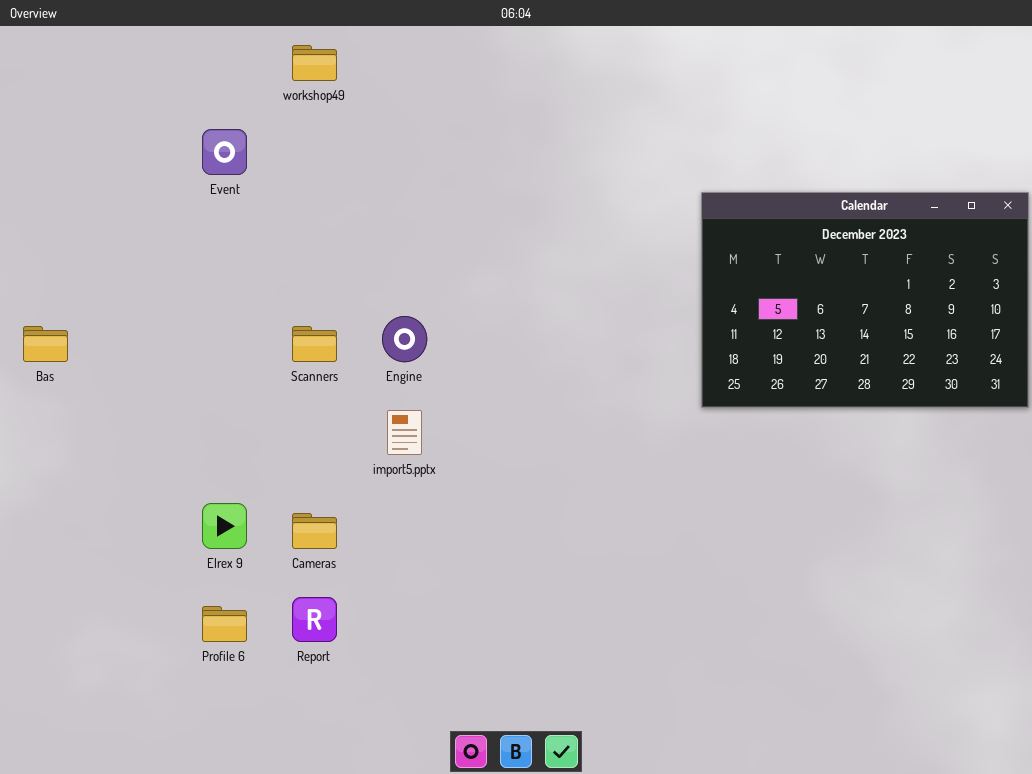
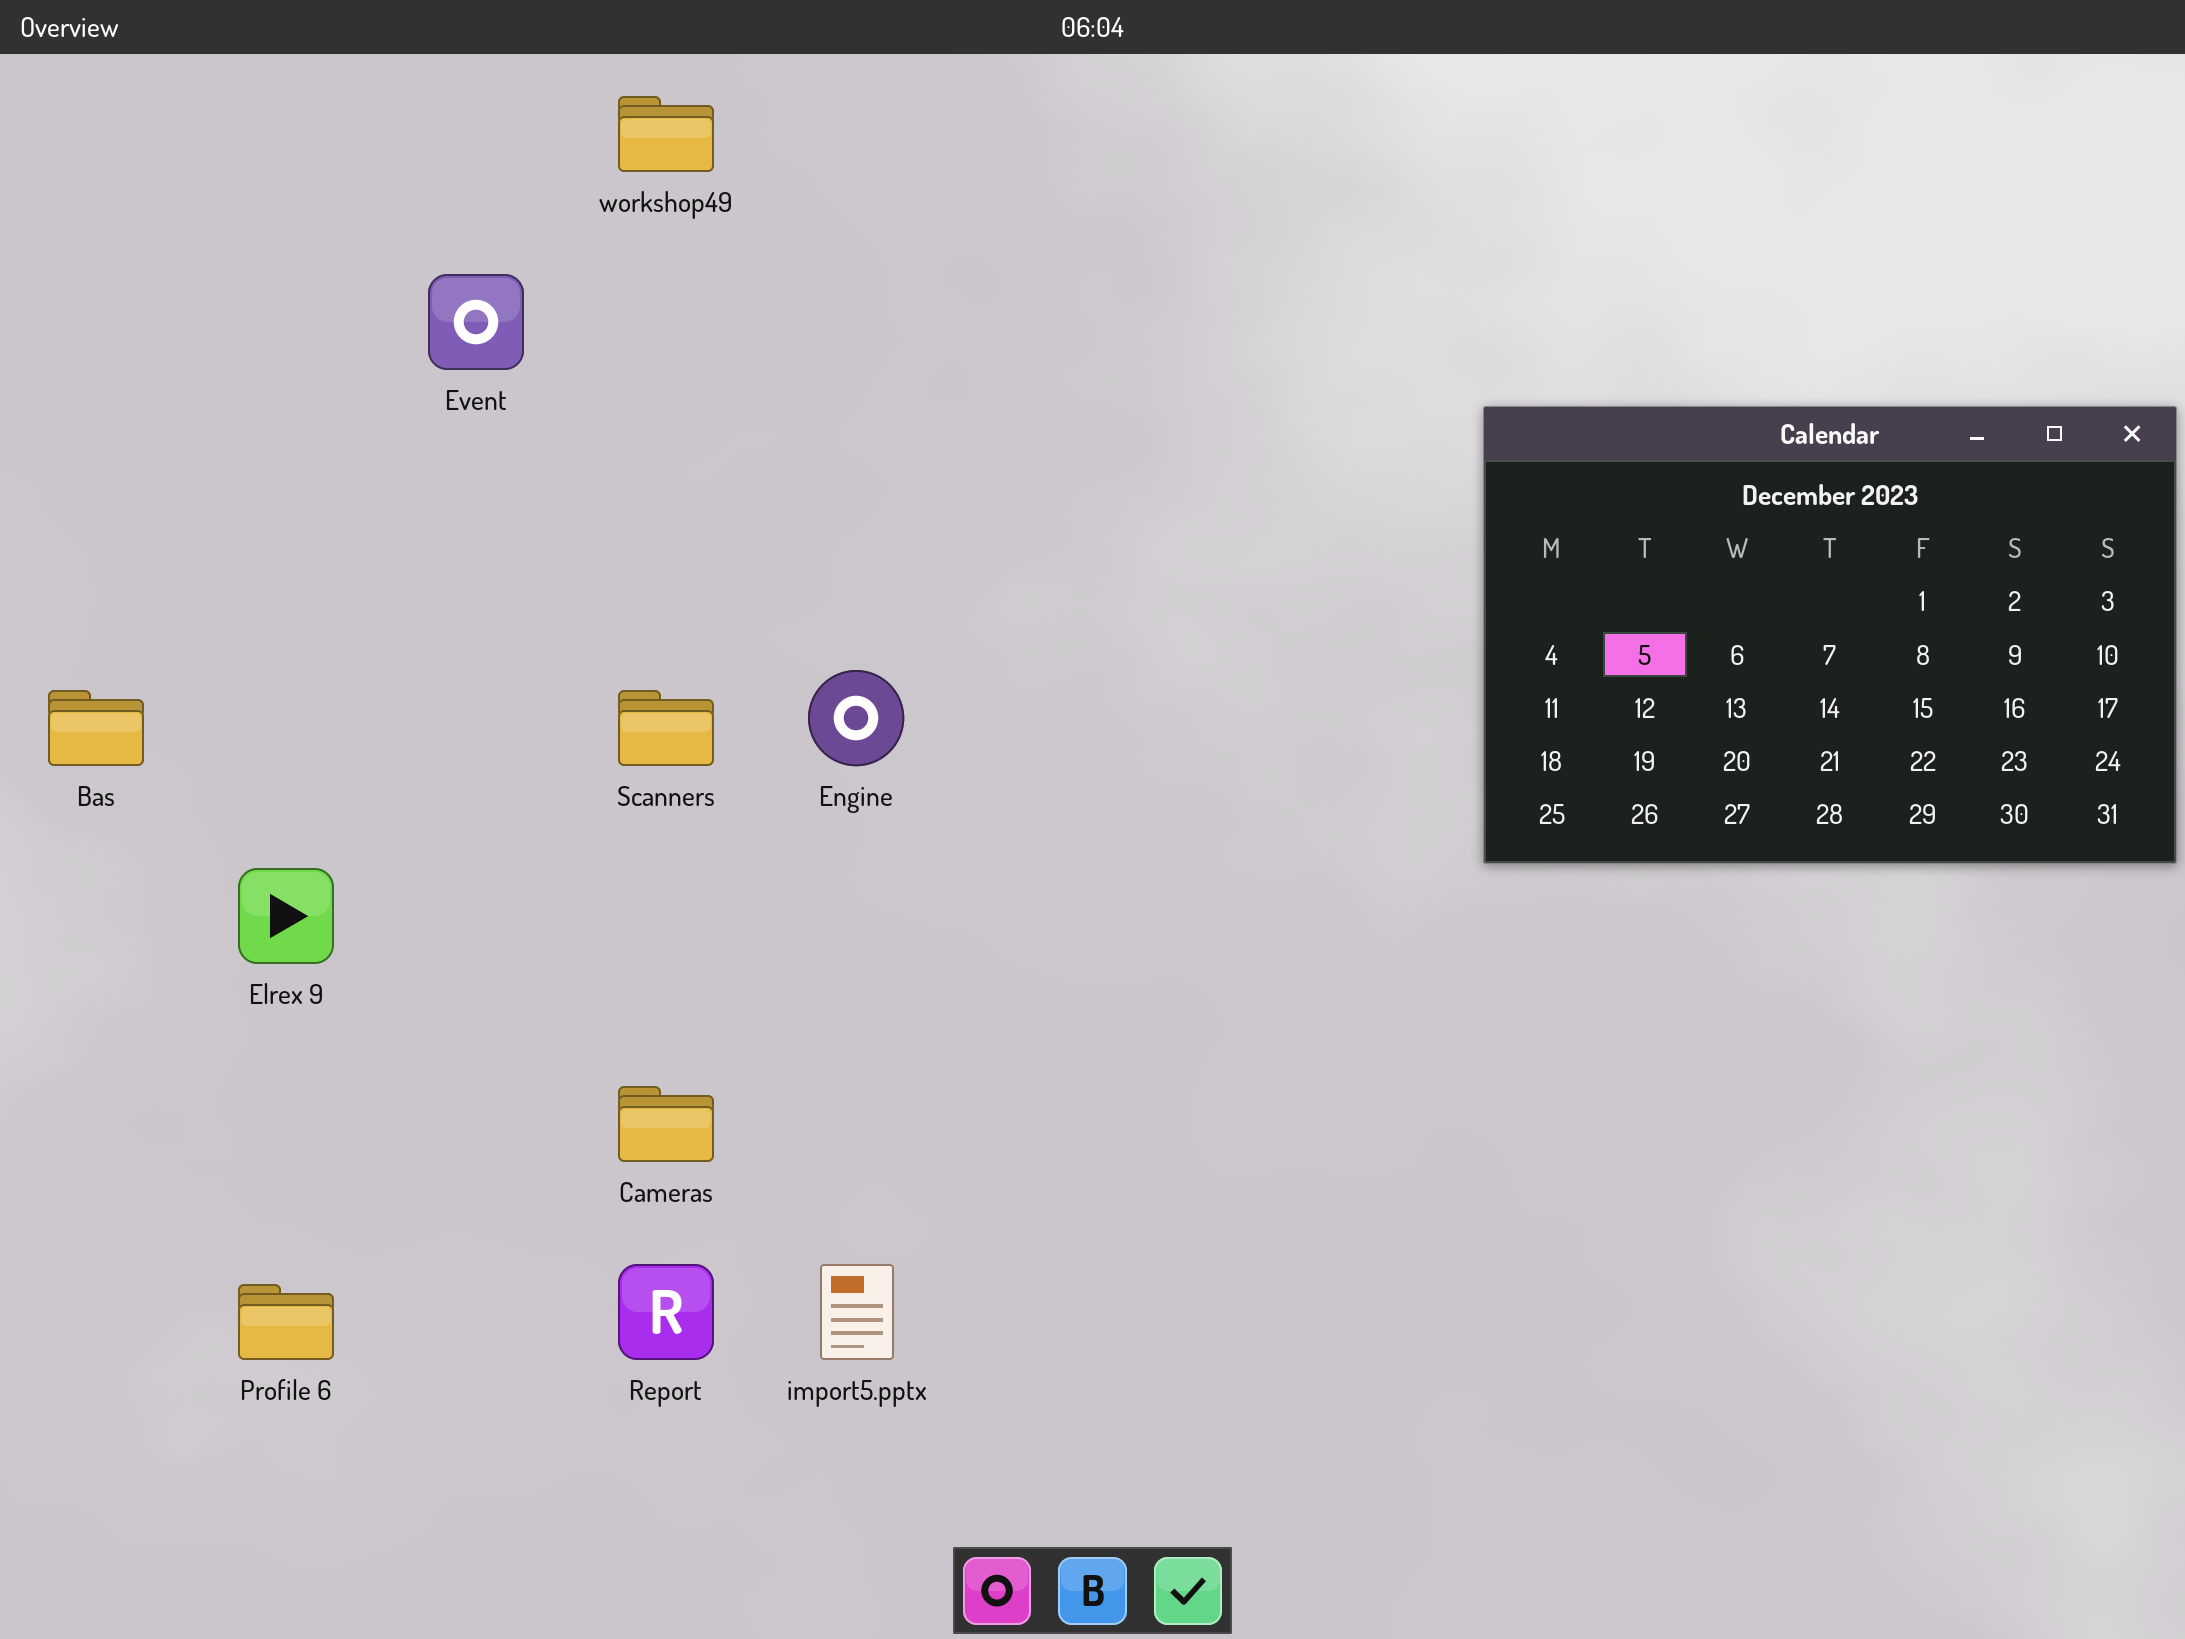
import5.pptx: [387,410,422,455] -> [820,1264,894,1360], moved
Elrex 9: [202,503,247,549] -> [238,868,334,964], moved
Profile 6: [202,606,247,642] -> [238,1284,334,1360], moved

